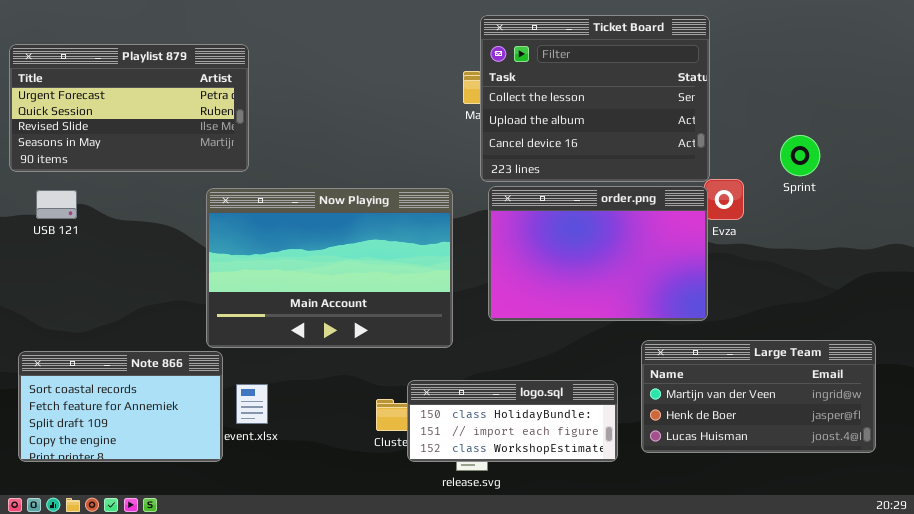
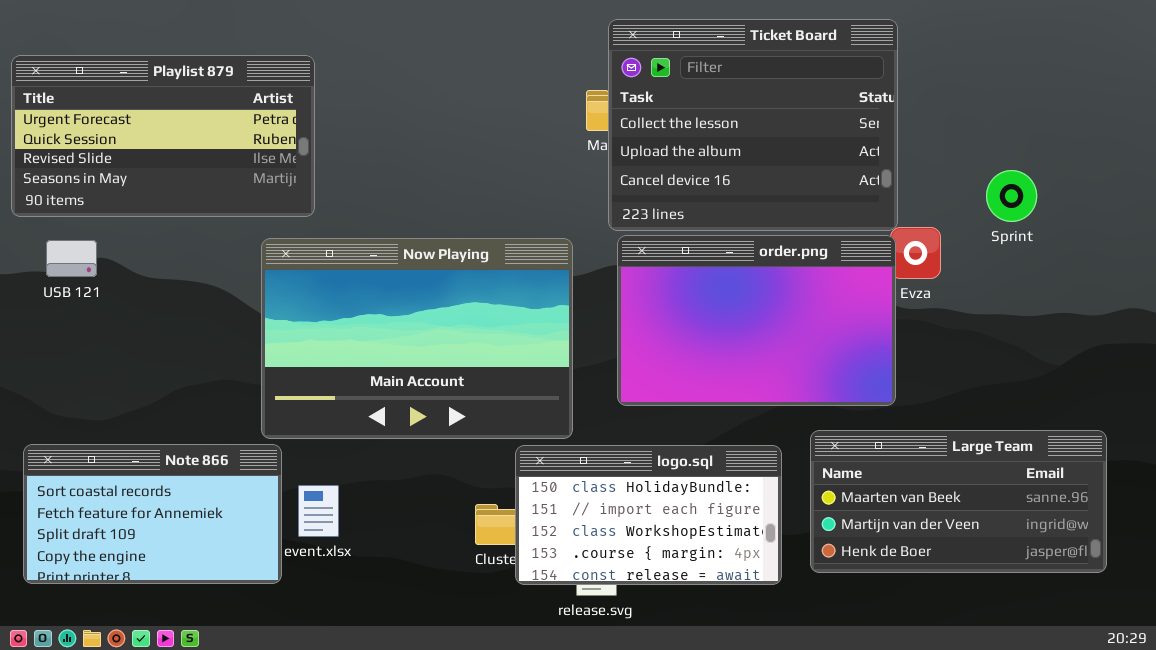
Large Team: [641,340,876,453] -> [810,430,1107,573], scrolled up 1 row
logo.sql: [407,380,618,462] -> [515,445,782,585], resized

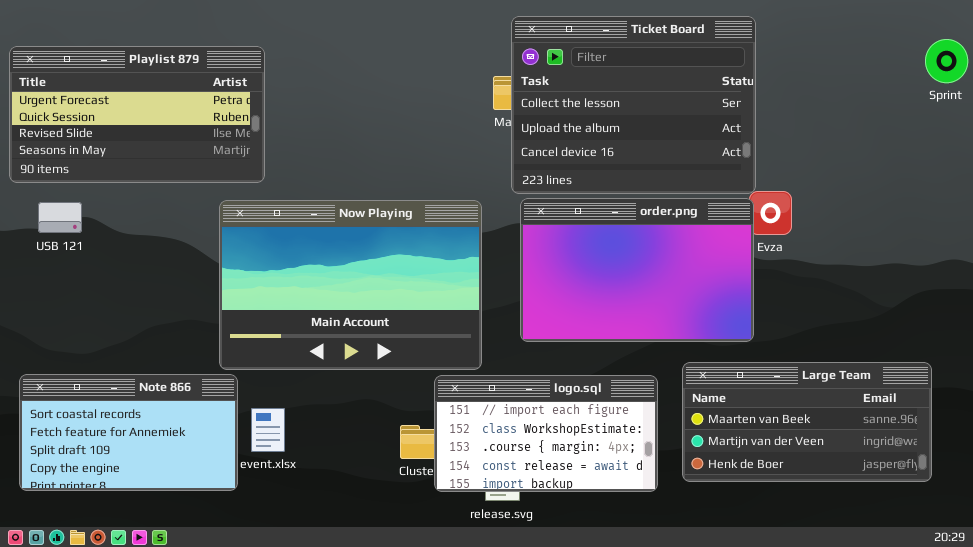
Sprint: [986,170,1037,222] -> [925,39,968,83], moved
logo.sql: [515,445,782,585] -> [434,375,658,492], scrolled down 1 row

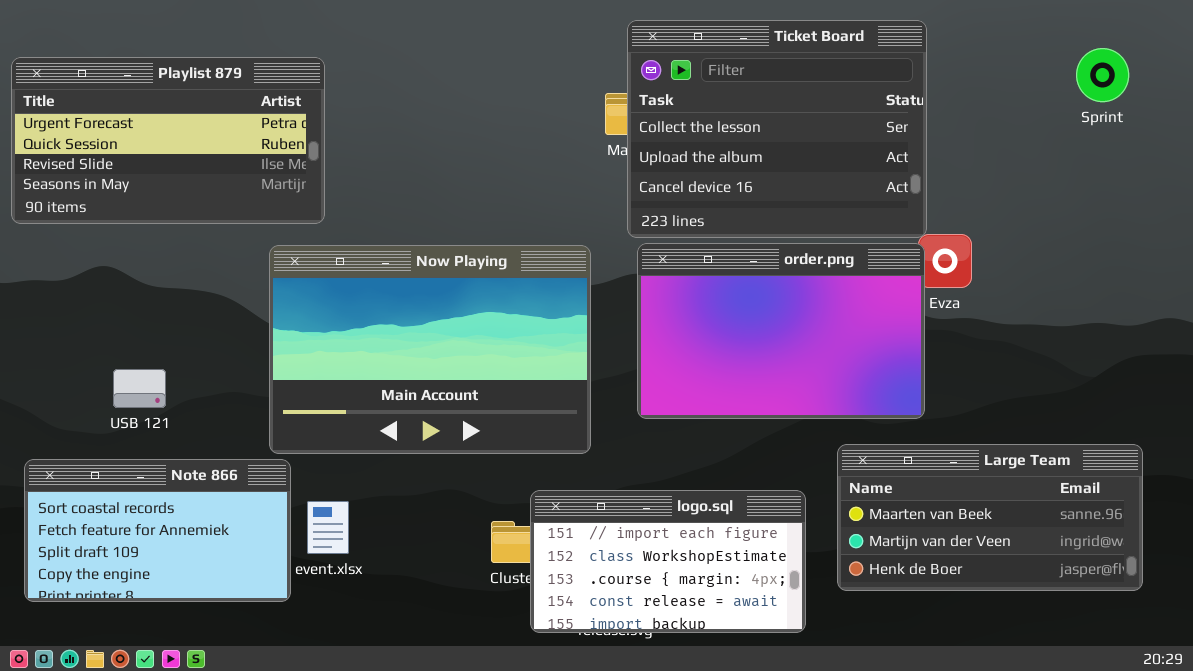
Sprint: [925,39,968,83] -> [1076,48,1129,102], moved
USB 121: [38,202,82,233] -> [113,369,166,408], moved
logo.sql: [434,375,658,492] -> [530,490,806,633], moved

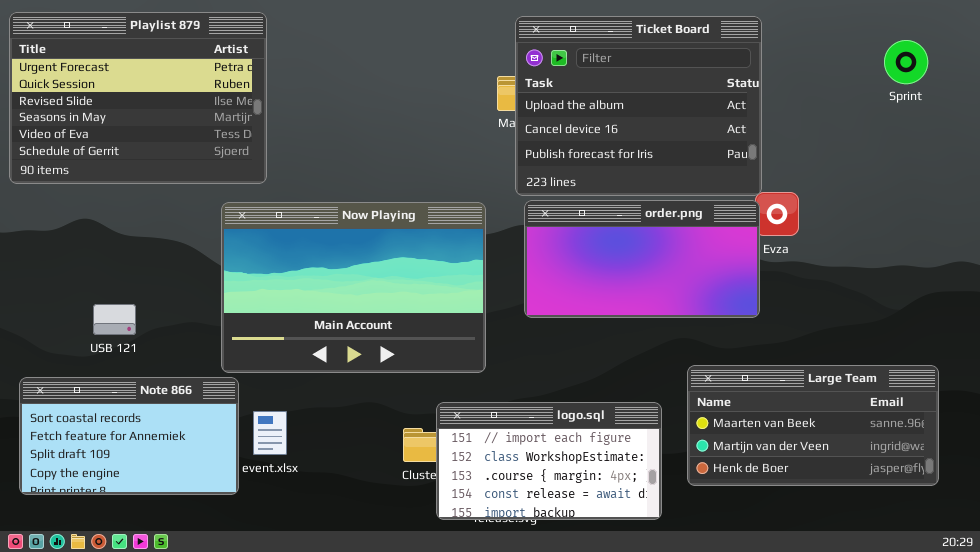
Ticket Board: [627,20,927,238] -> [515,16,762,196], scrolled down 1 row
Playlist 879: [11,57,325,224] -> [9,12,267,184], resized
order.png: [637,243,925,419] -> [524,200,760,318], resized

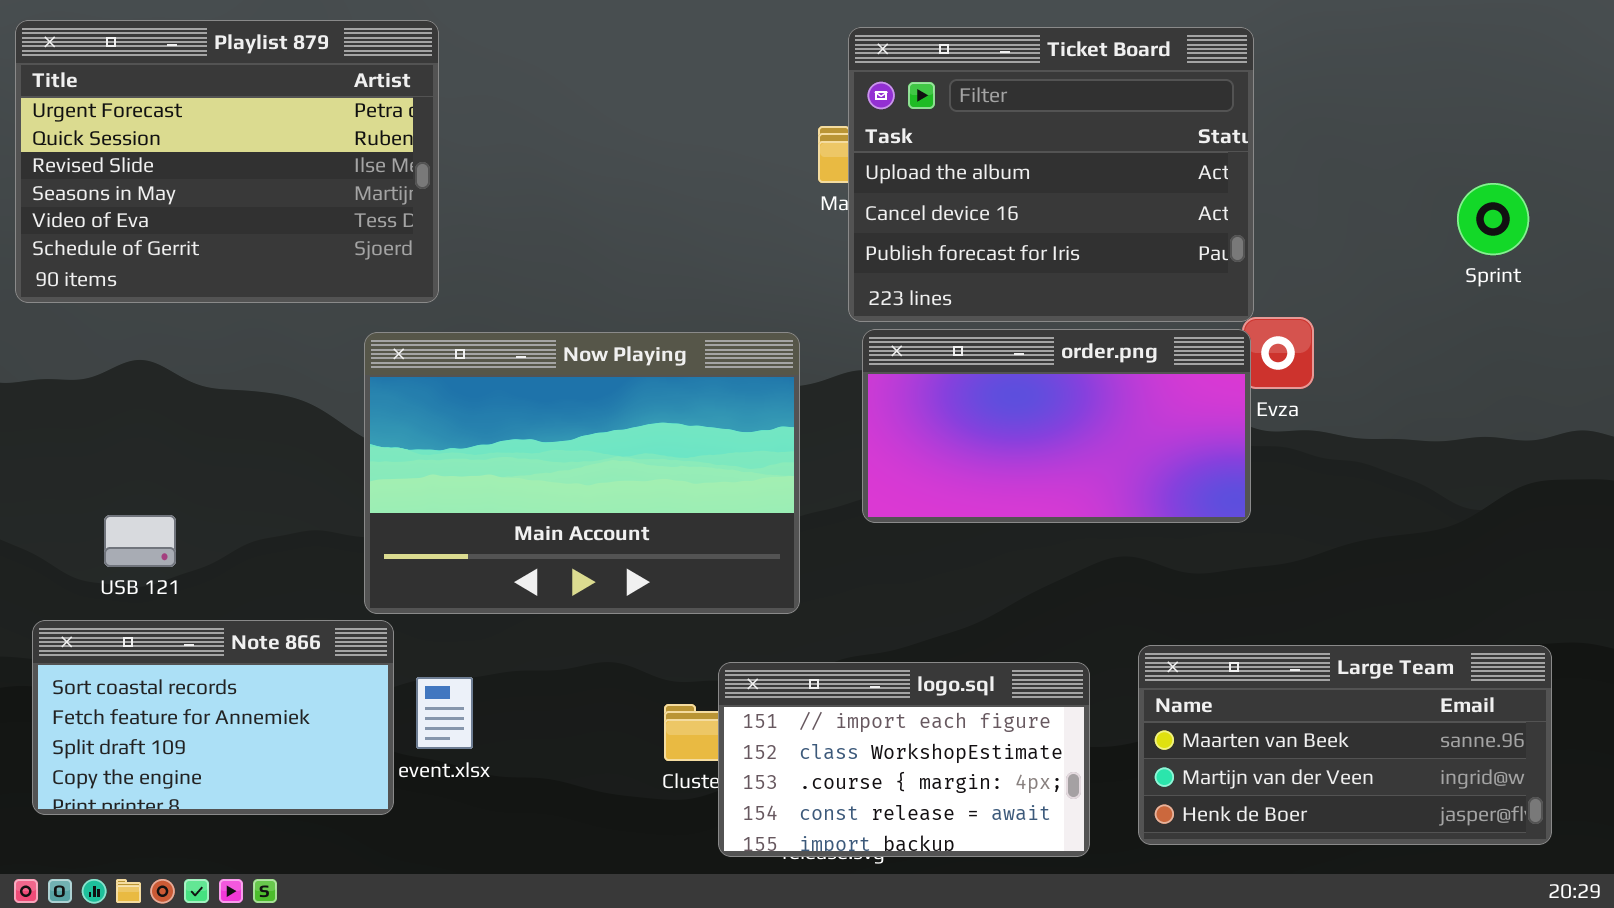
Sprint: [884,40,928,84] -> [1457,183,1529,255], moved
USB 121: [93,304,136,335] -> [104,515,176,567], moved
Large Team: [687,365,939,486] -> [1138,645,1552,845], moved

